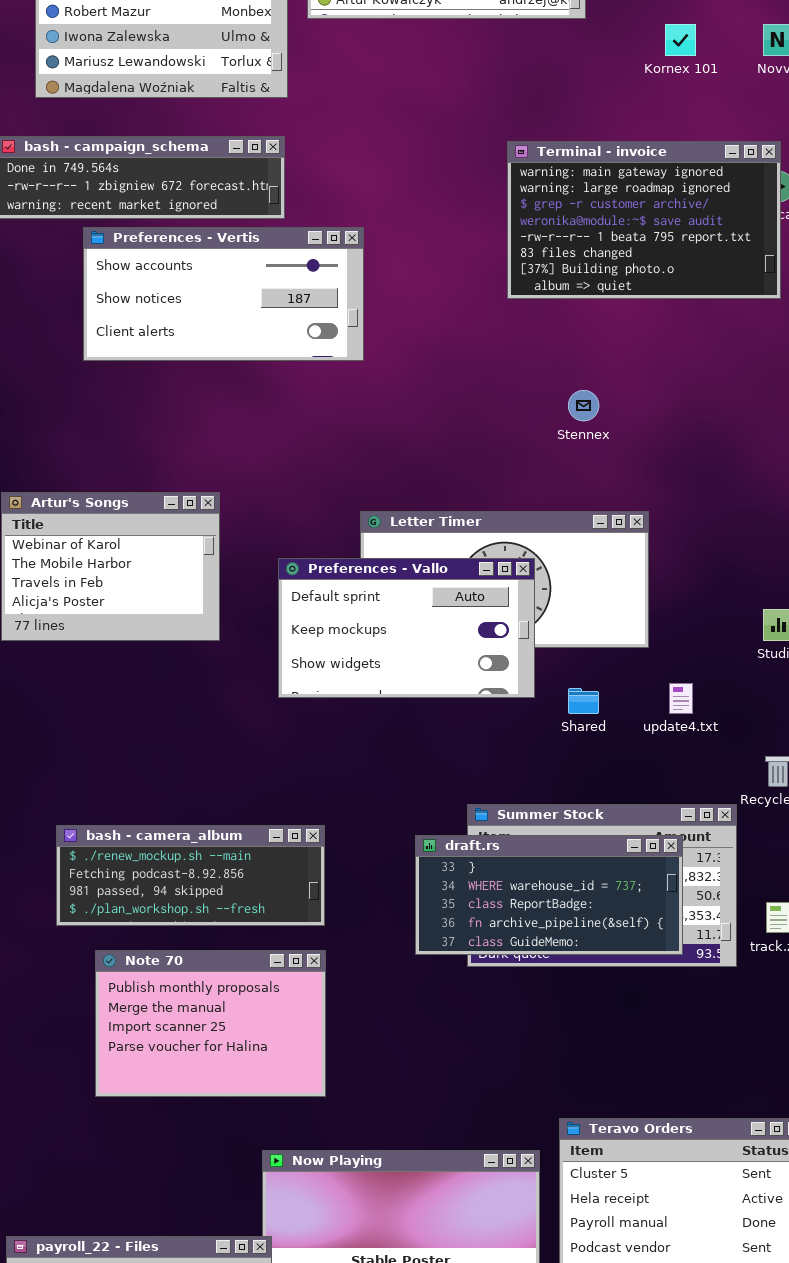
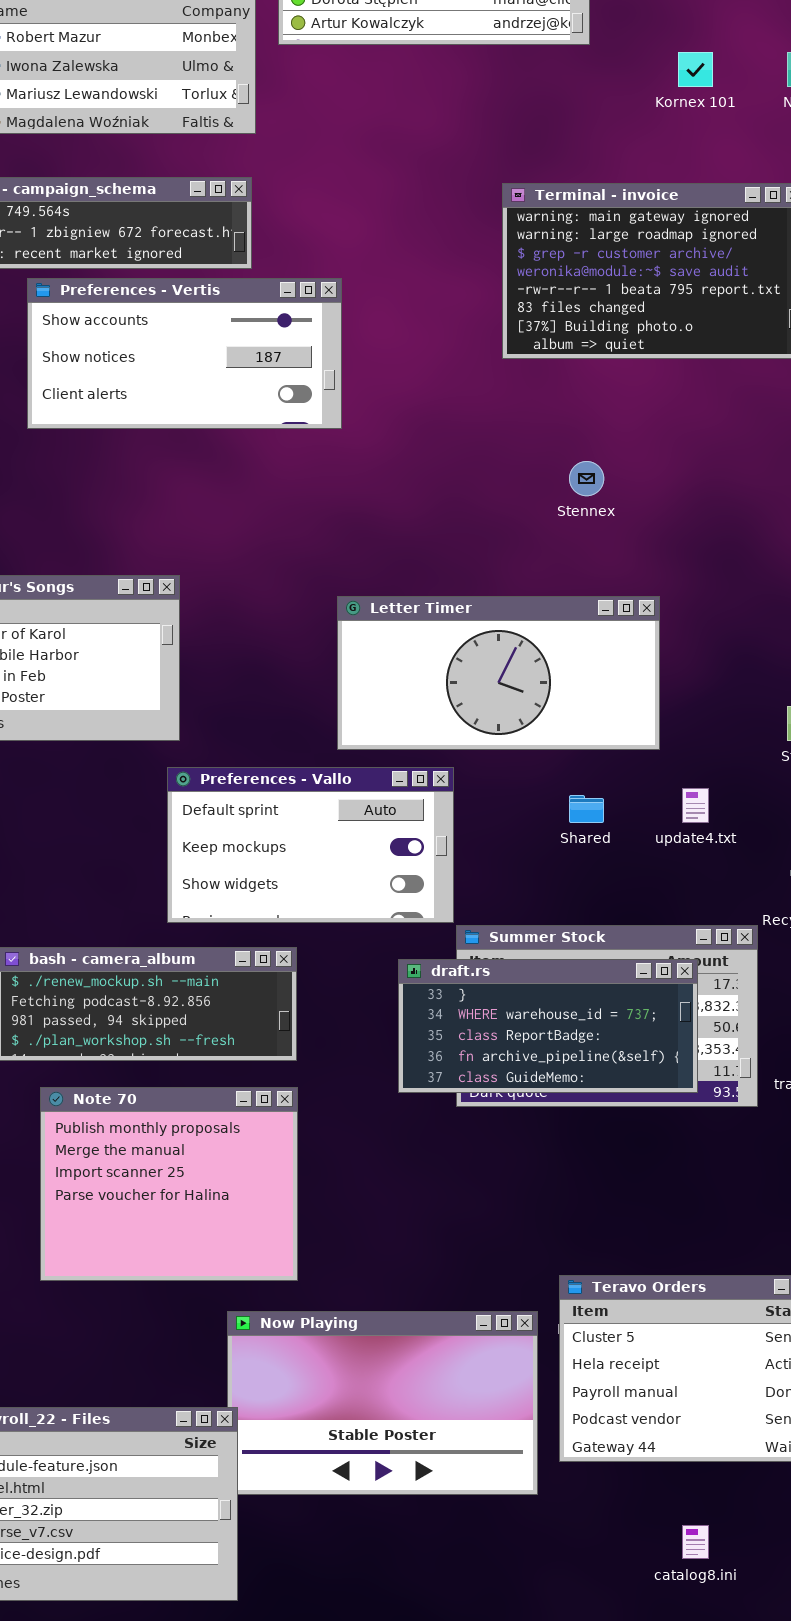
Preferences - Vallo: [278,558,535,698] -> [167,767,454,923], moved
Note 70: [95,950,326,1097] -> [40,1087,298,1281], resized

